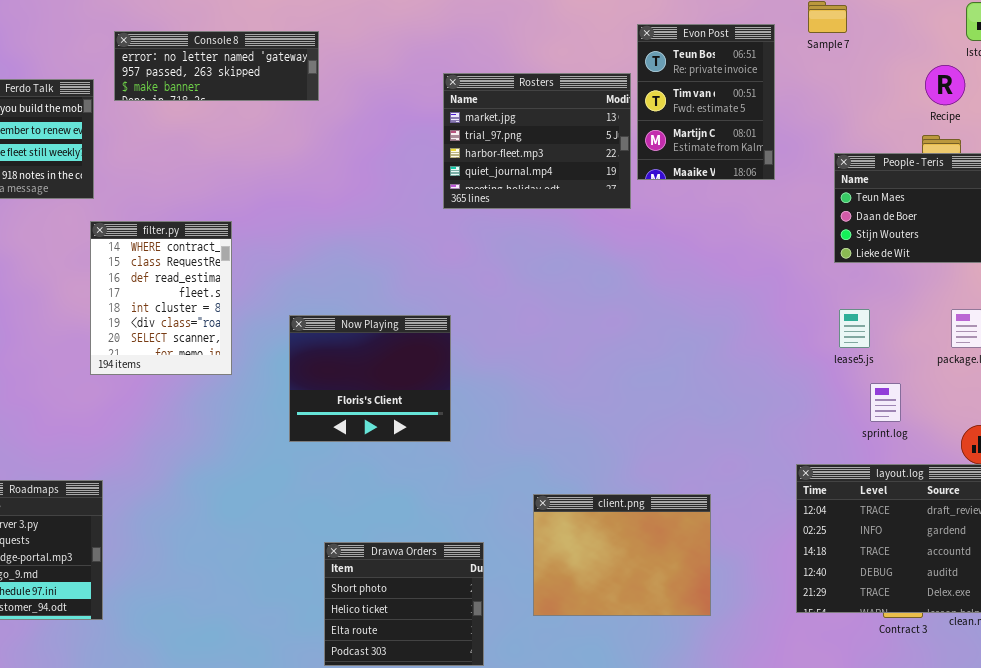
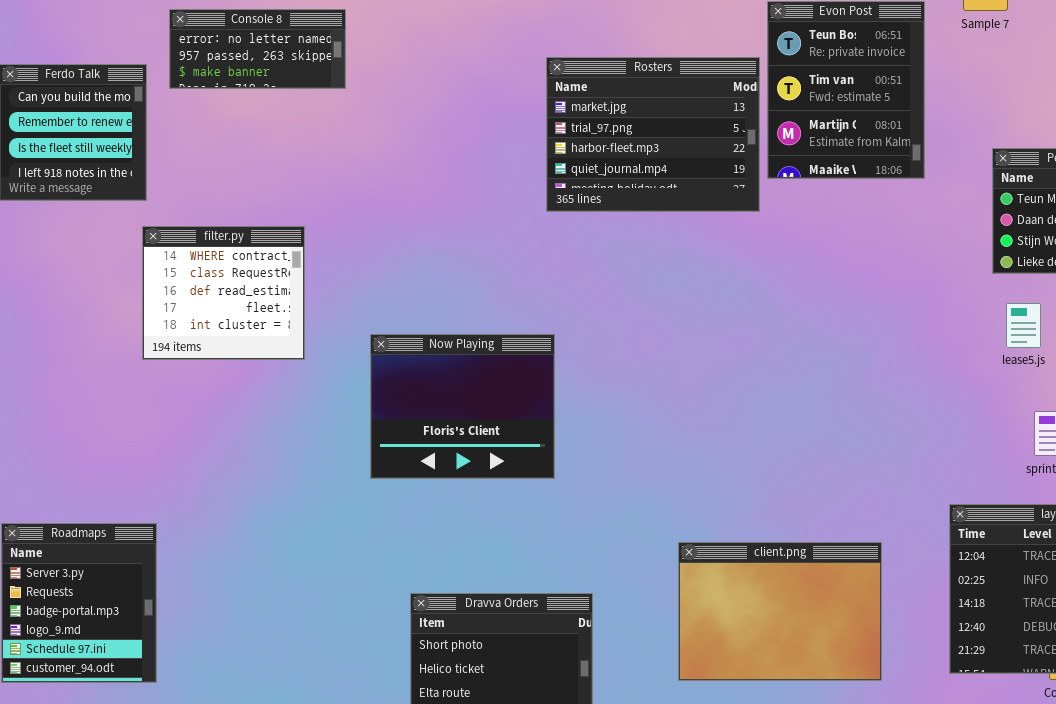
Console 8: [114,31,319,101] -> [169,9,346,89], resized
filter.py: [90,221,232,375] -> [142,226,305,360], resized
lease5.js: [839,309,870,348] -> [1006,303,1041,348], moved
client.png: [533,494,711,616] -> [678,542,882,681], moved

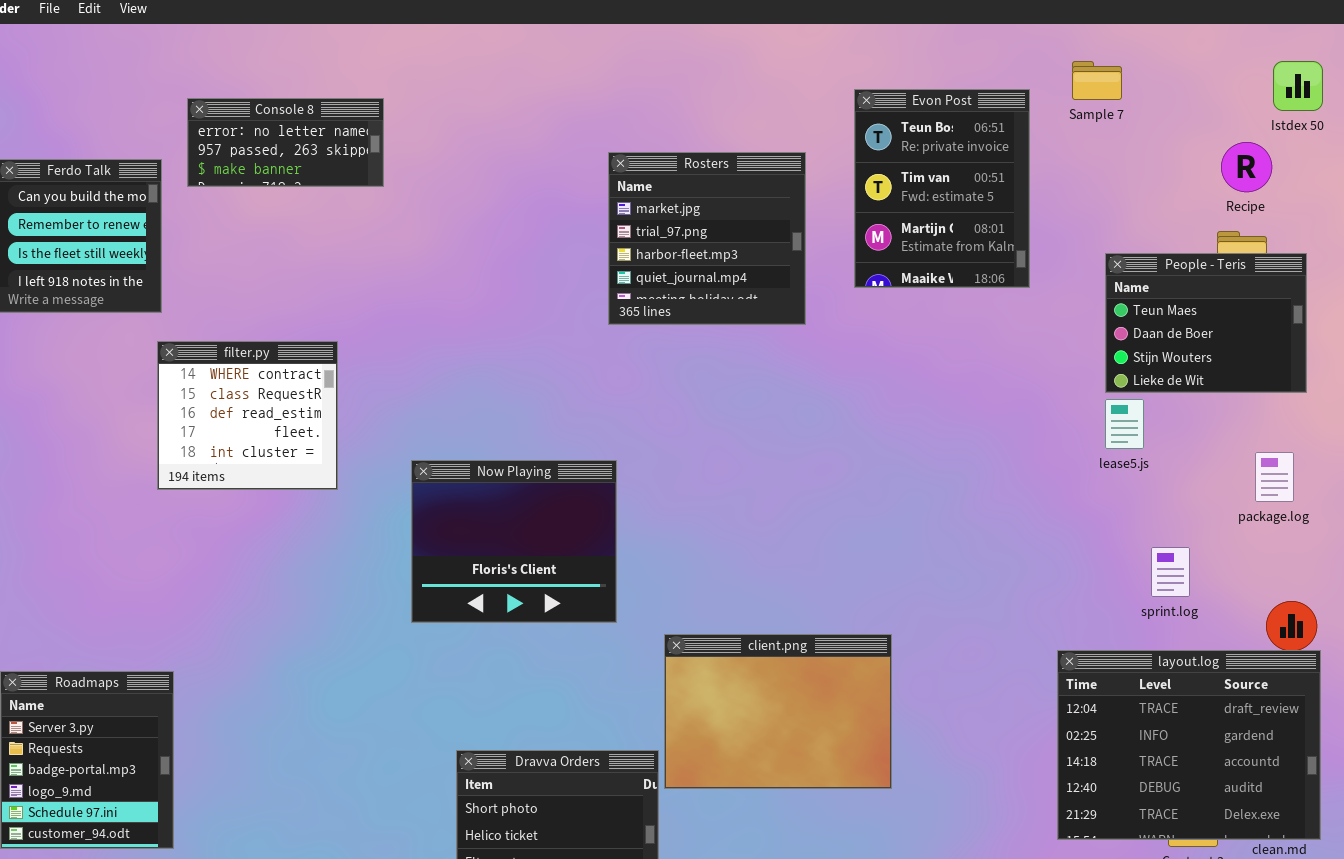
Rosters: [546,57,760,212] -> [608,152,806,325], resized
lease5.js: [1006,303,1041,348] -> [1105,399,1144,449], moved
client.png: [678,542,882,681] -> [664,634,892,789], moved

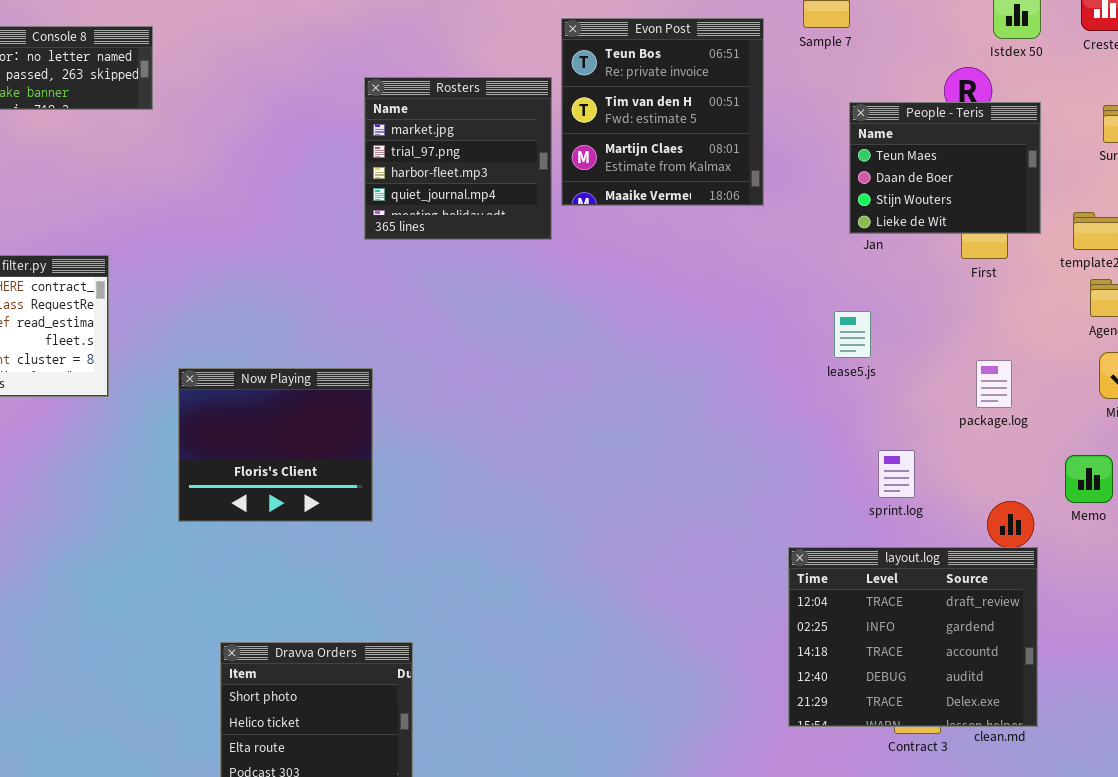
Evon Post: [854,89,1030,288] -> [561,18,764,206], resized
People - Teris: [1105,253,1307,393] -> [849,102,1041,234], moved
client.png: [664,634,892,789] -> none, closed

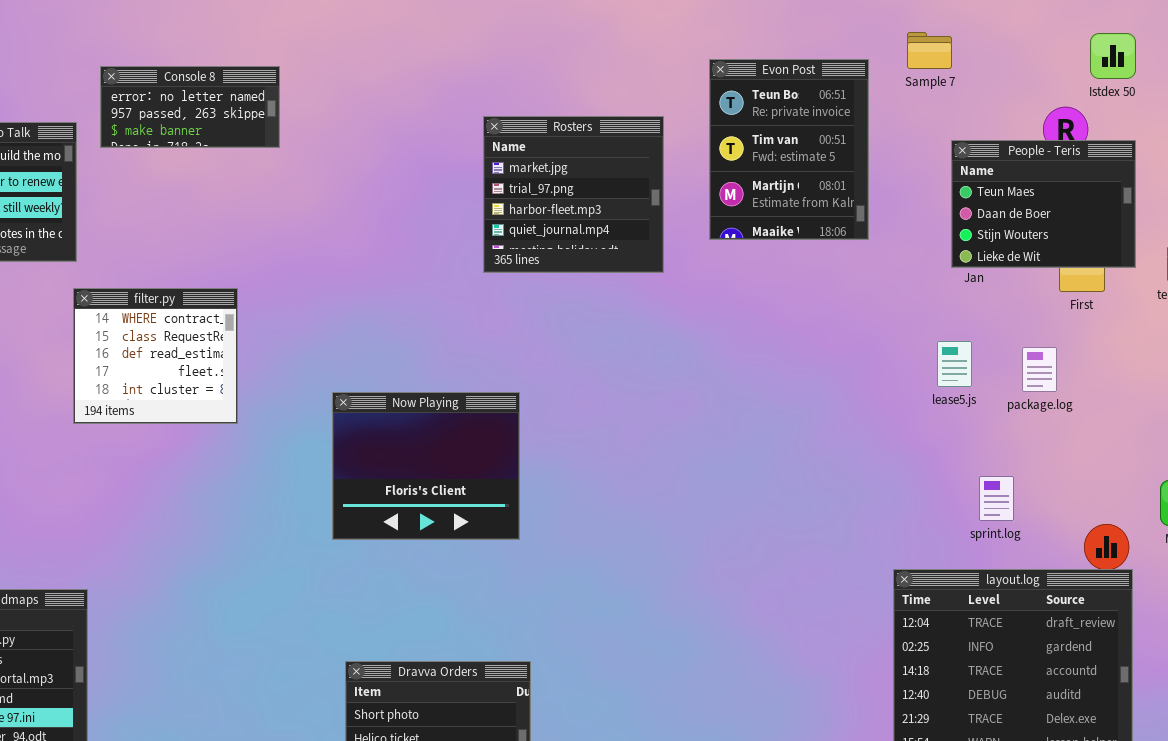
Evon Post: [561,18,764,206] -> [709,59,869,240], resized
package.log: [976,360,1012,408] -> [1022,347,1057,392], moved
Now Playing: [178,368,373,522] -> [332,392,520,540], moved

